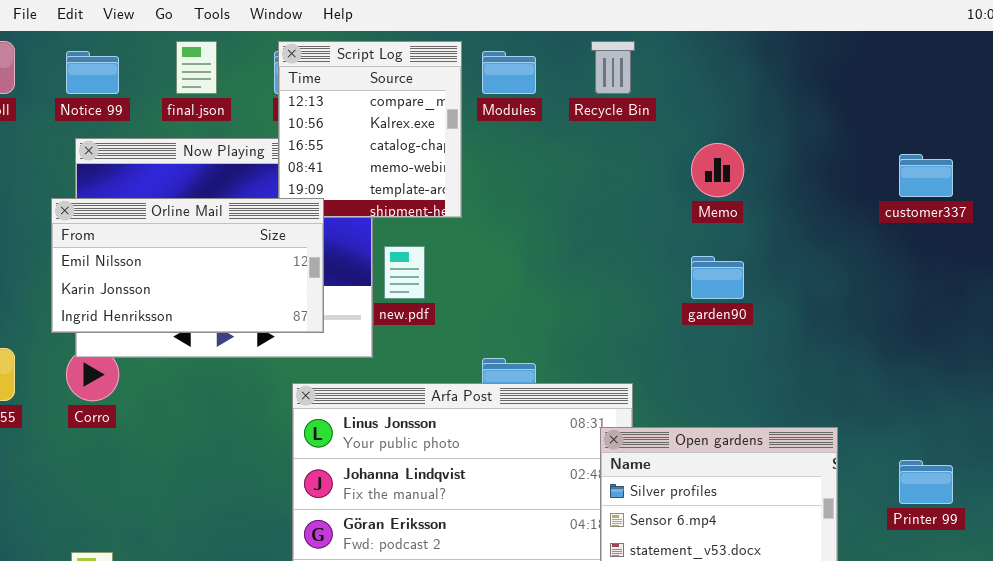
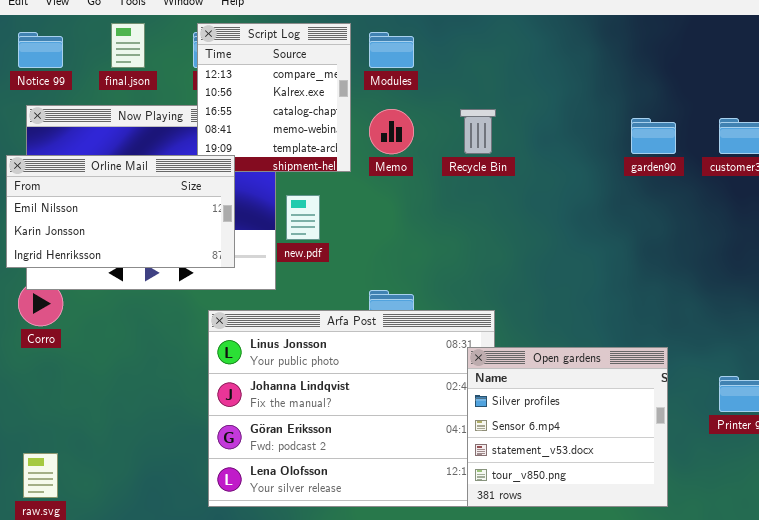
Recycle Bin: [591,41,635,94] -> [460,109,496,154], moved
Memo: [691,143,744,197] -> [369,109,414,154], moved
garden90: [691,256,744,299] -> [631,118,676,154], moved

